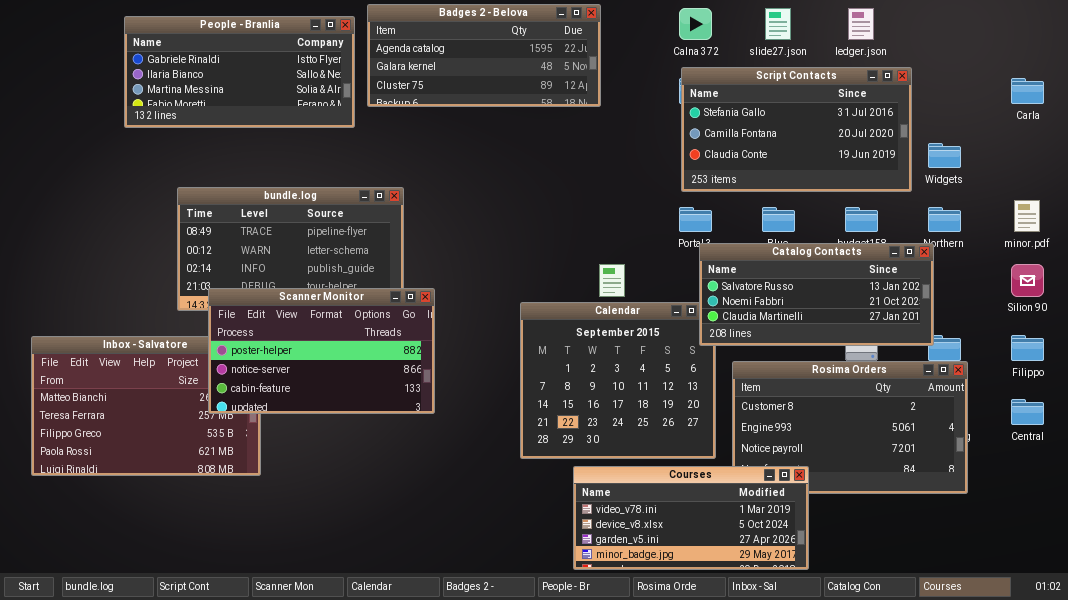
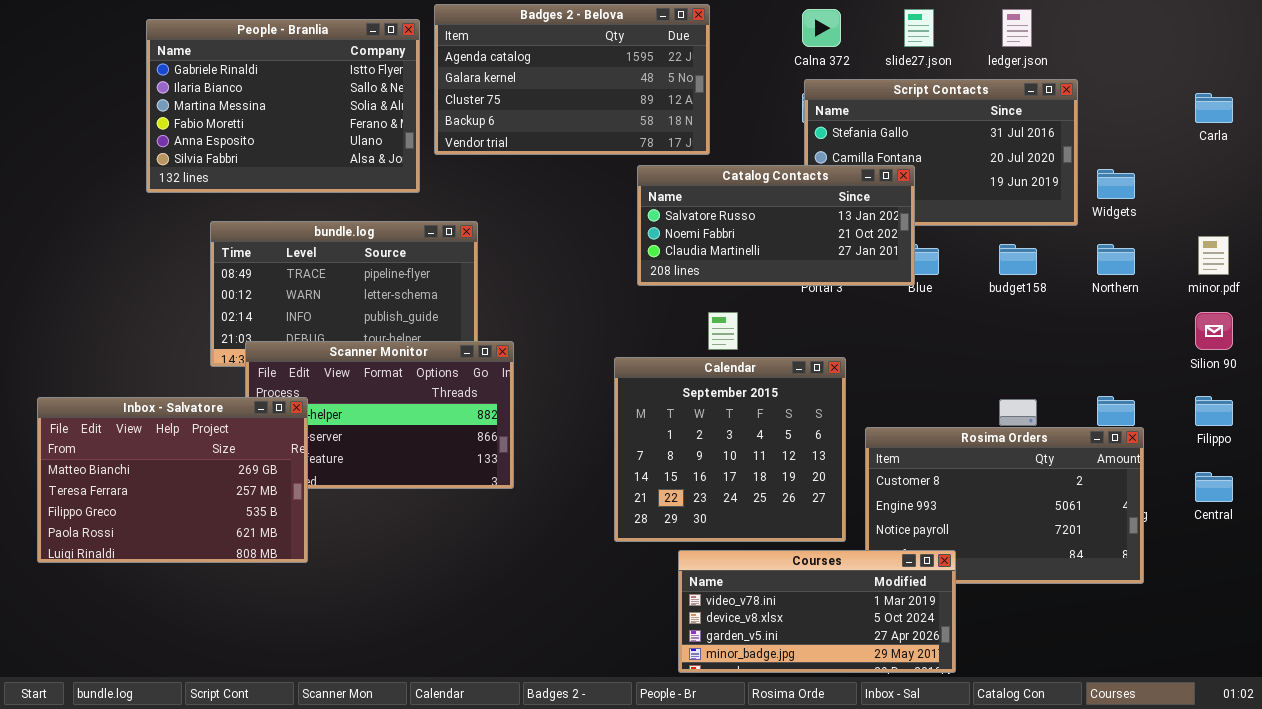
Badges 2 - Belova: [367,4,601,107] -> [434,4,710,155], resized
People - Branlia: [124,16,355,128] -> [146,19,420,193], resized
Catalog Contacts: [699,243,934,346] -> [637,165,915,286], moved
Inbox - Salvatore: [31,336,261,476] -> [37,397,308,563], raised

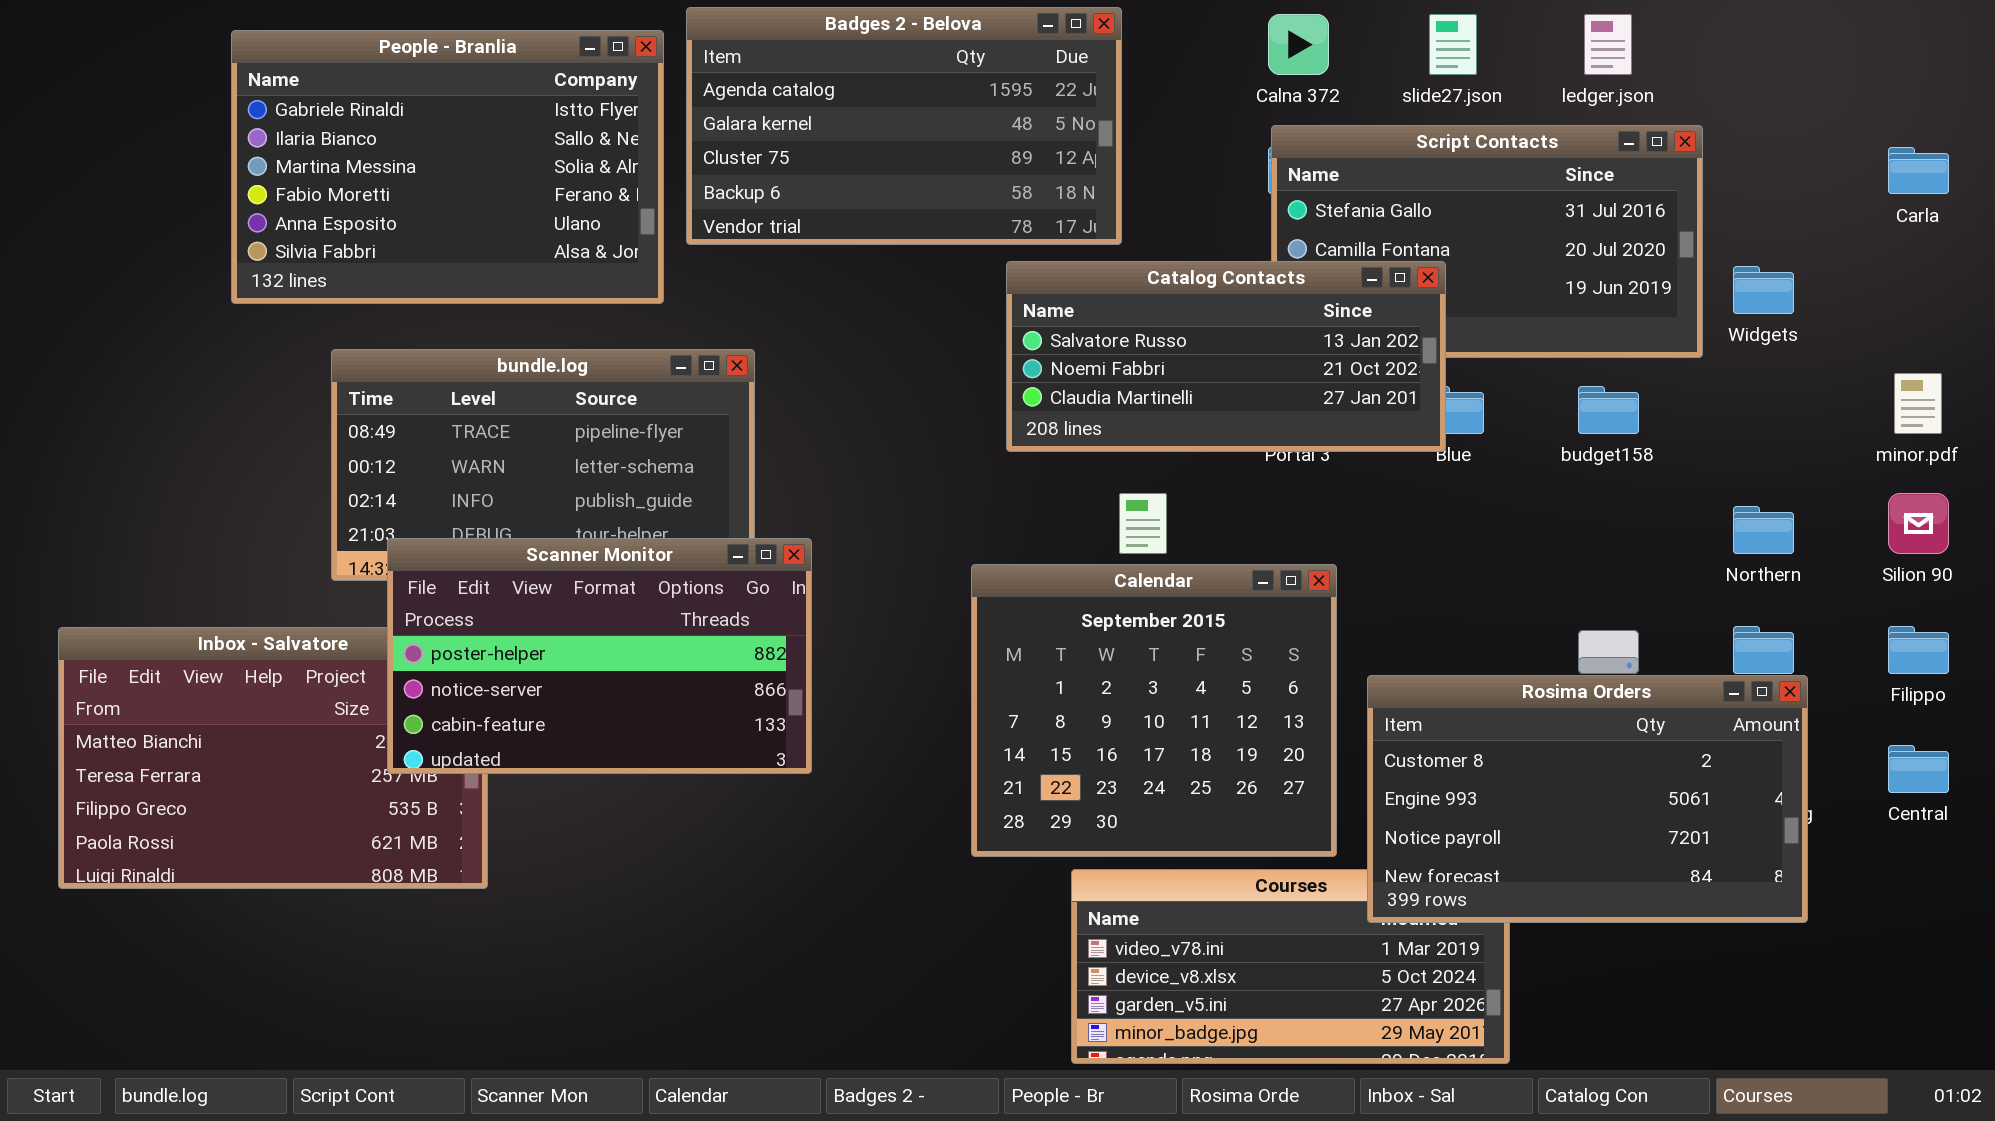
Northern: [1097,244,1135,275] -> [1733,506,1794,554], moved
Scanner Monitor: [245,341,514,489] -> [387,538,812,774], raised
Rosima Orders: [865,427,1144,584] -> [1367,675,1808,923], raised

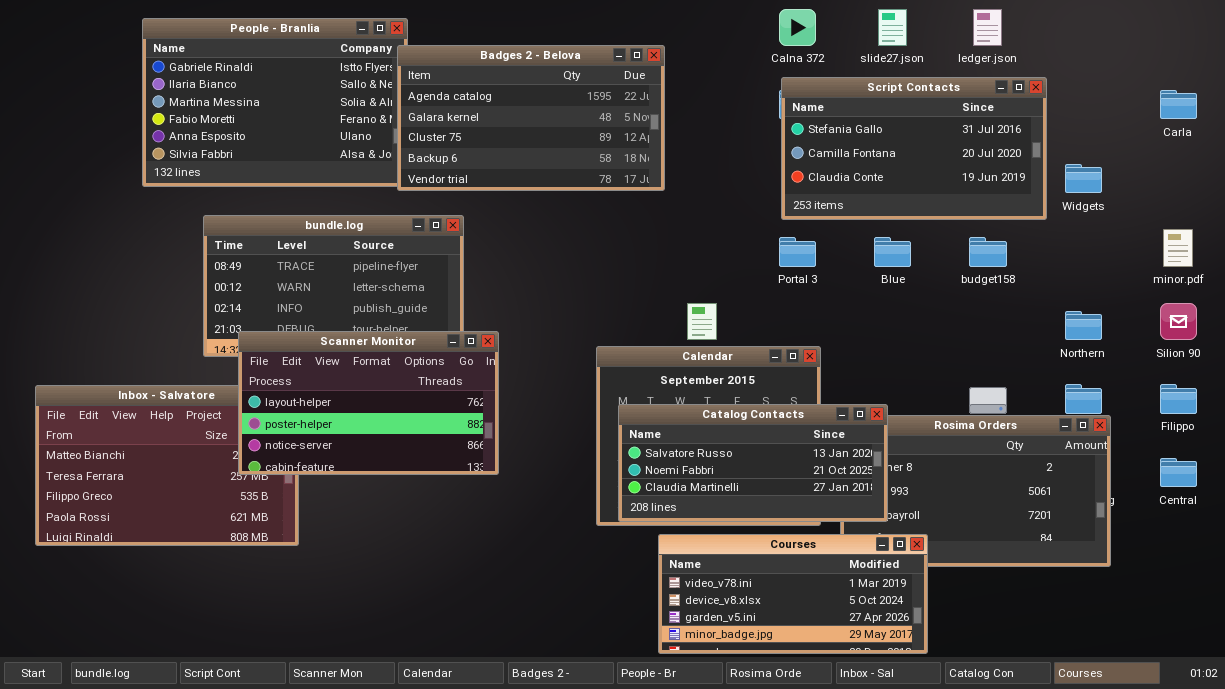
Badges 2 - Belova: [686,7,1122,245] -> [397,45,665,191], moved
Catalog Contacts: [1006,261,1446,452] -> [618,404,888,522], moved
Scanner Monitor: [387,538,812,774] -> [238,331,499,475], scrolled up 1 row
Courses: [1071,869,1510,1064] -> [658,534,928,654], raised

